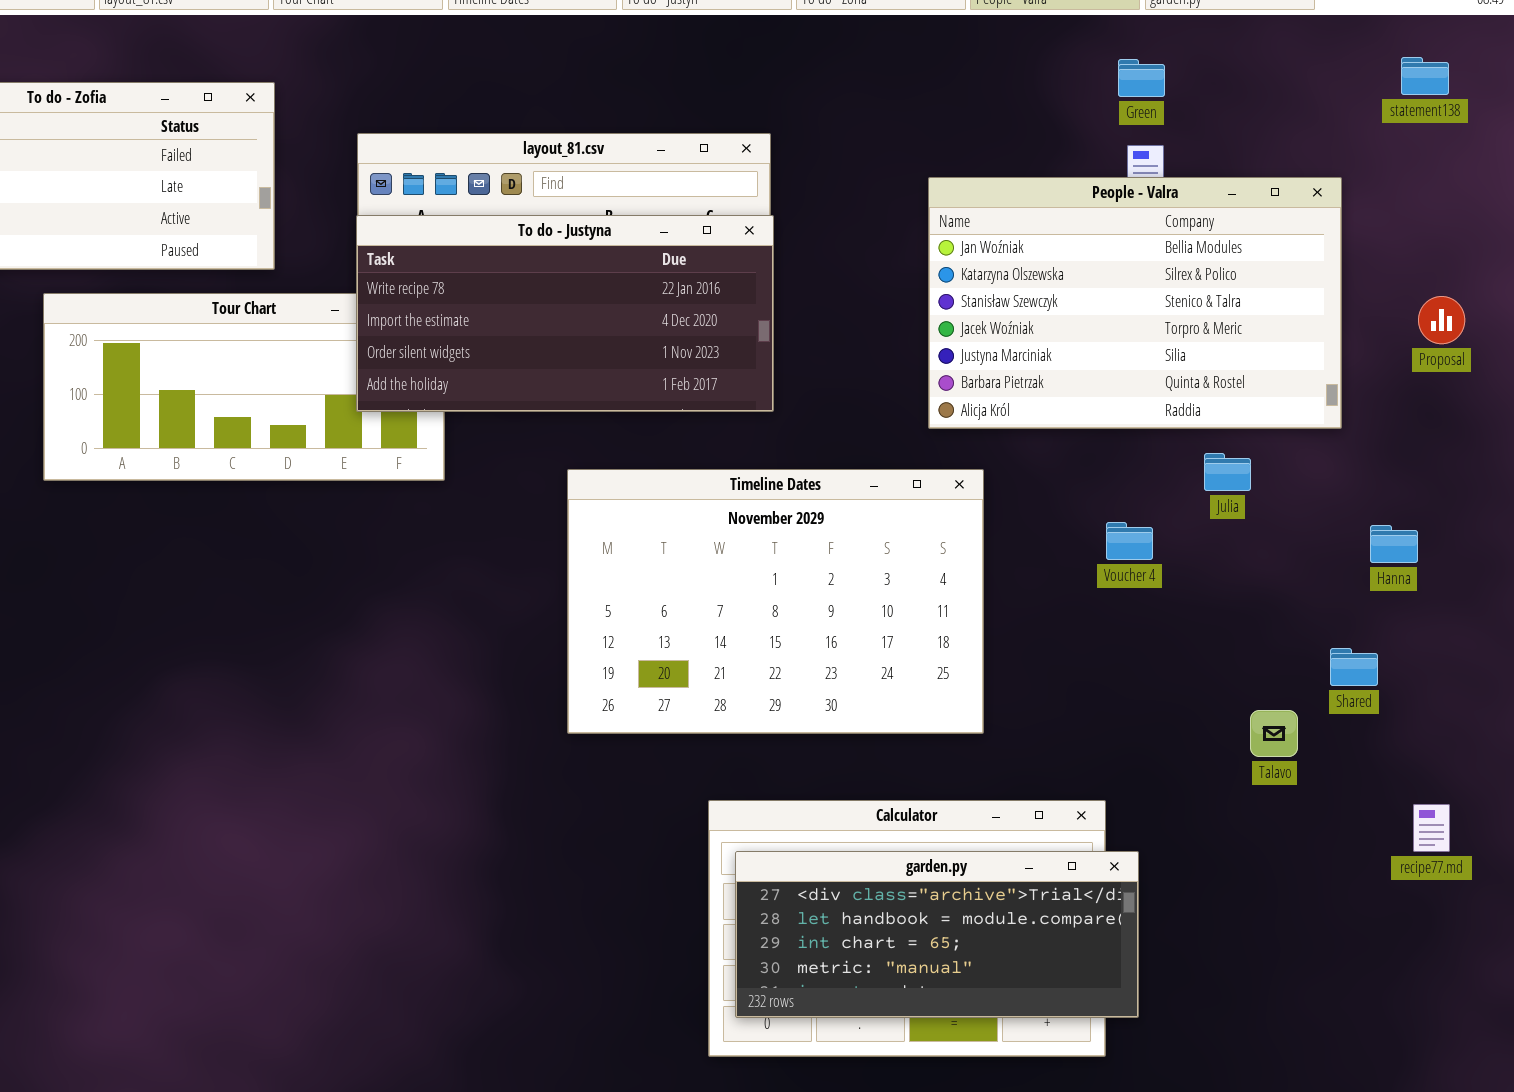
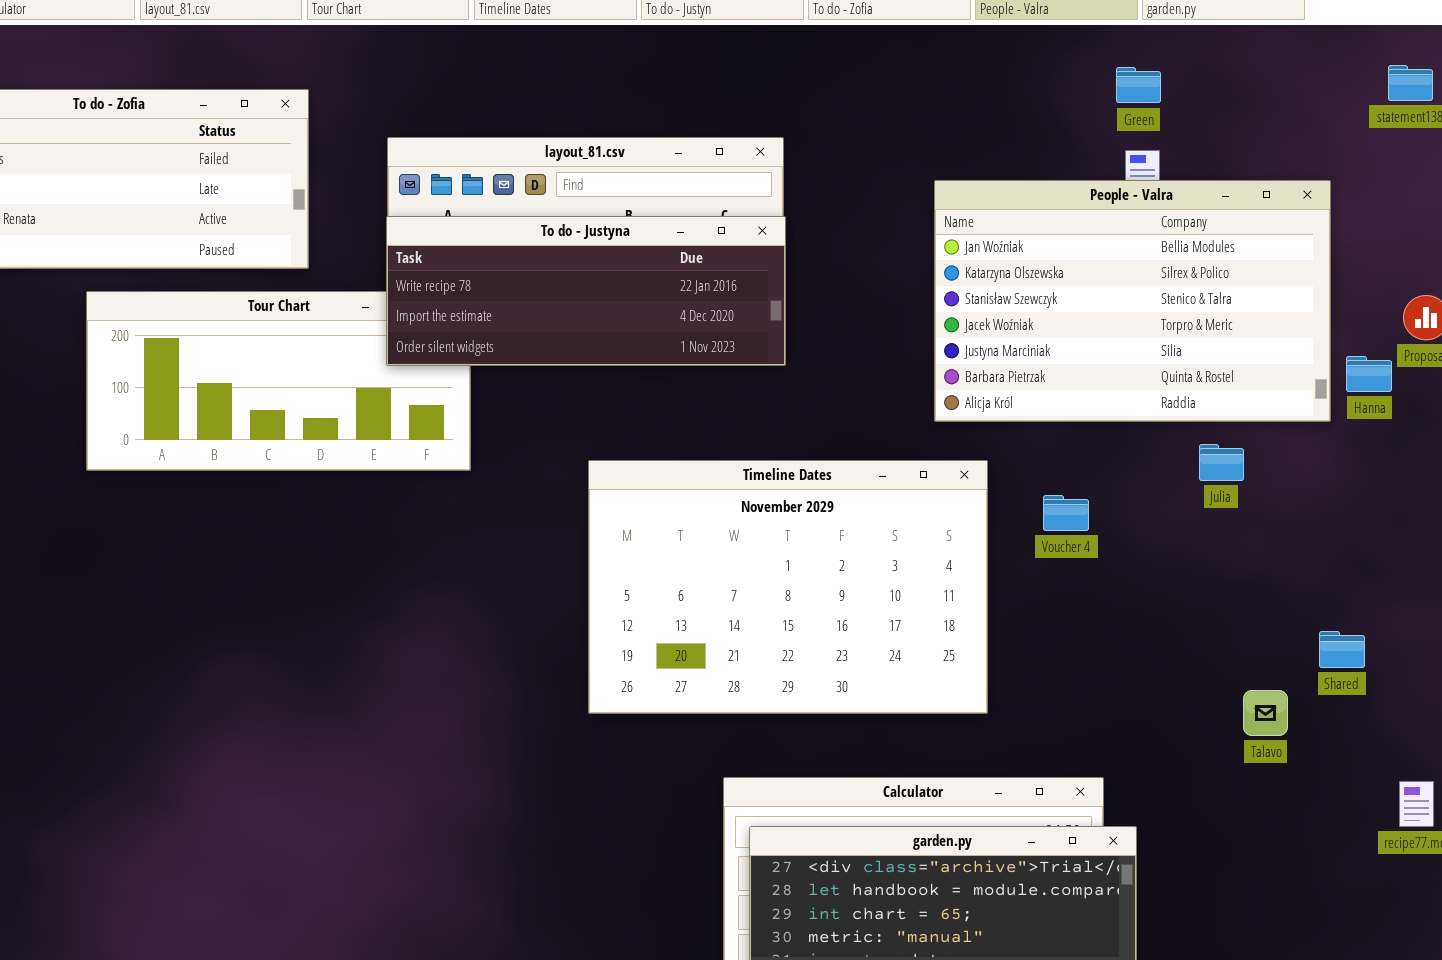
To do - Justyna: [356,215,774,412] -> [386,216,786,366], resized
Voucher 4: [1106,522,1153,560] -> [1043,495,1089,531], moved
Hanna: [1370,525,1418,563] -> [1346,356,1392,392], moved

